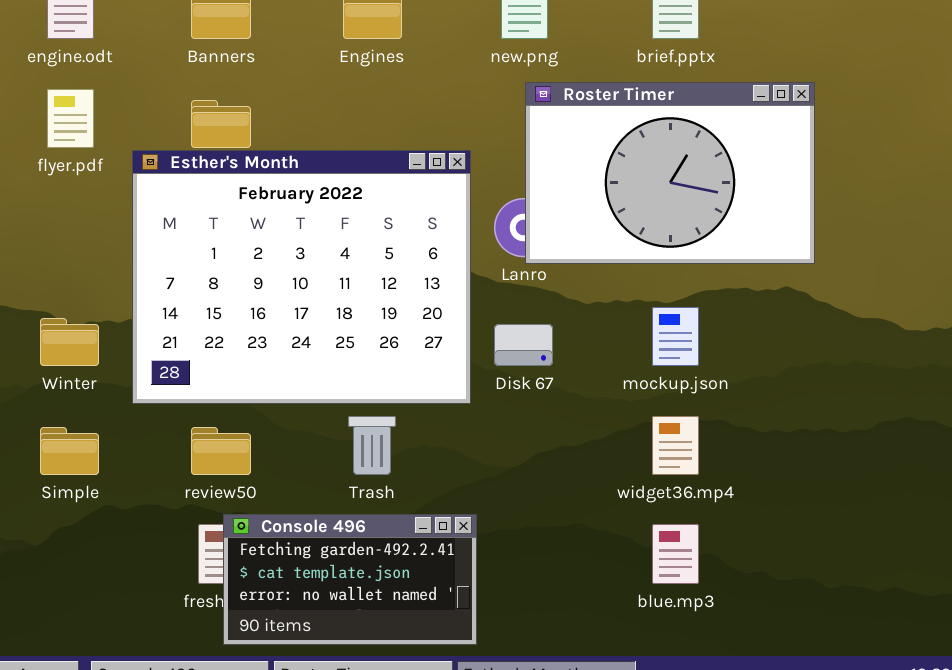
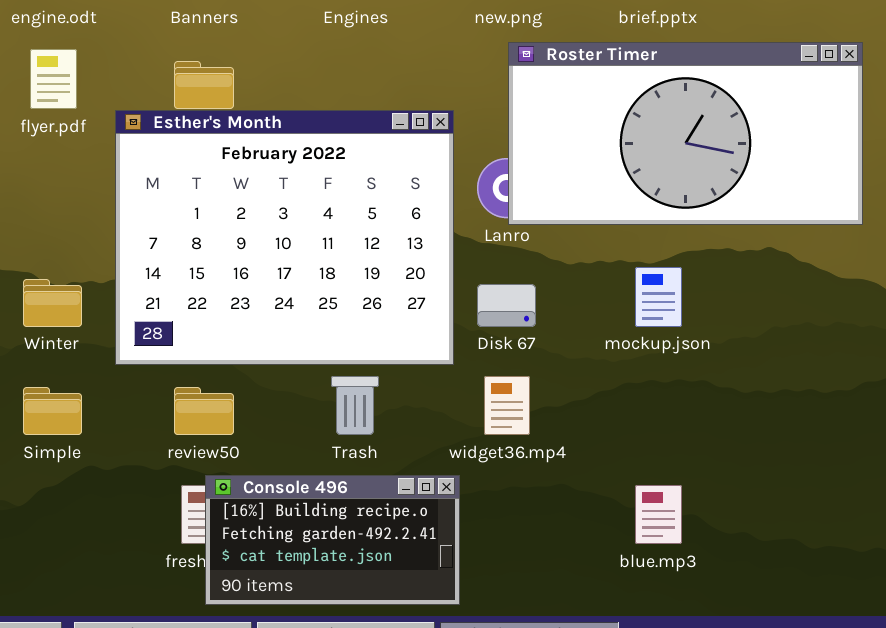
Roster Timer: [525,82,815,264] -> [508,42,863,225], resized
widget36.mp4: [652,416,699,475] -> [484,376,530,435], moved
Console 496: [223,514,477,645] -> [205,475,460,605], scrolled up 1 row

